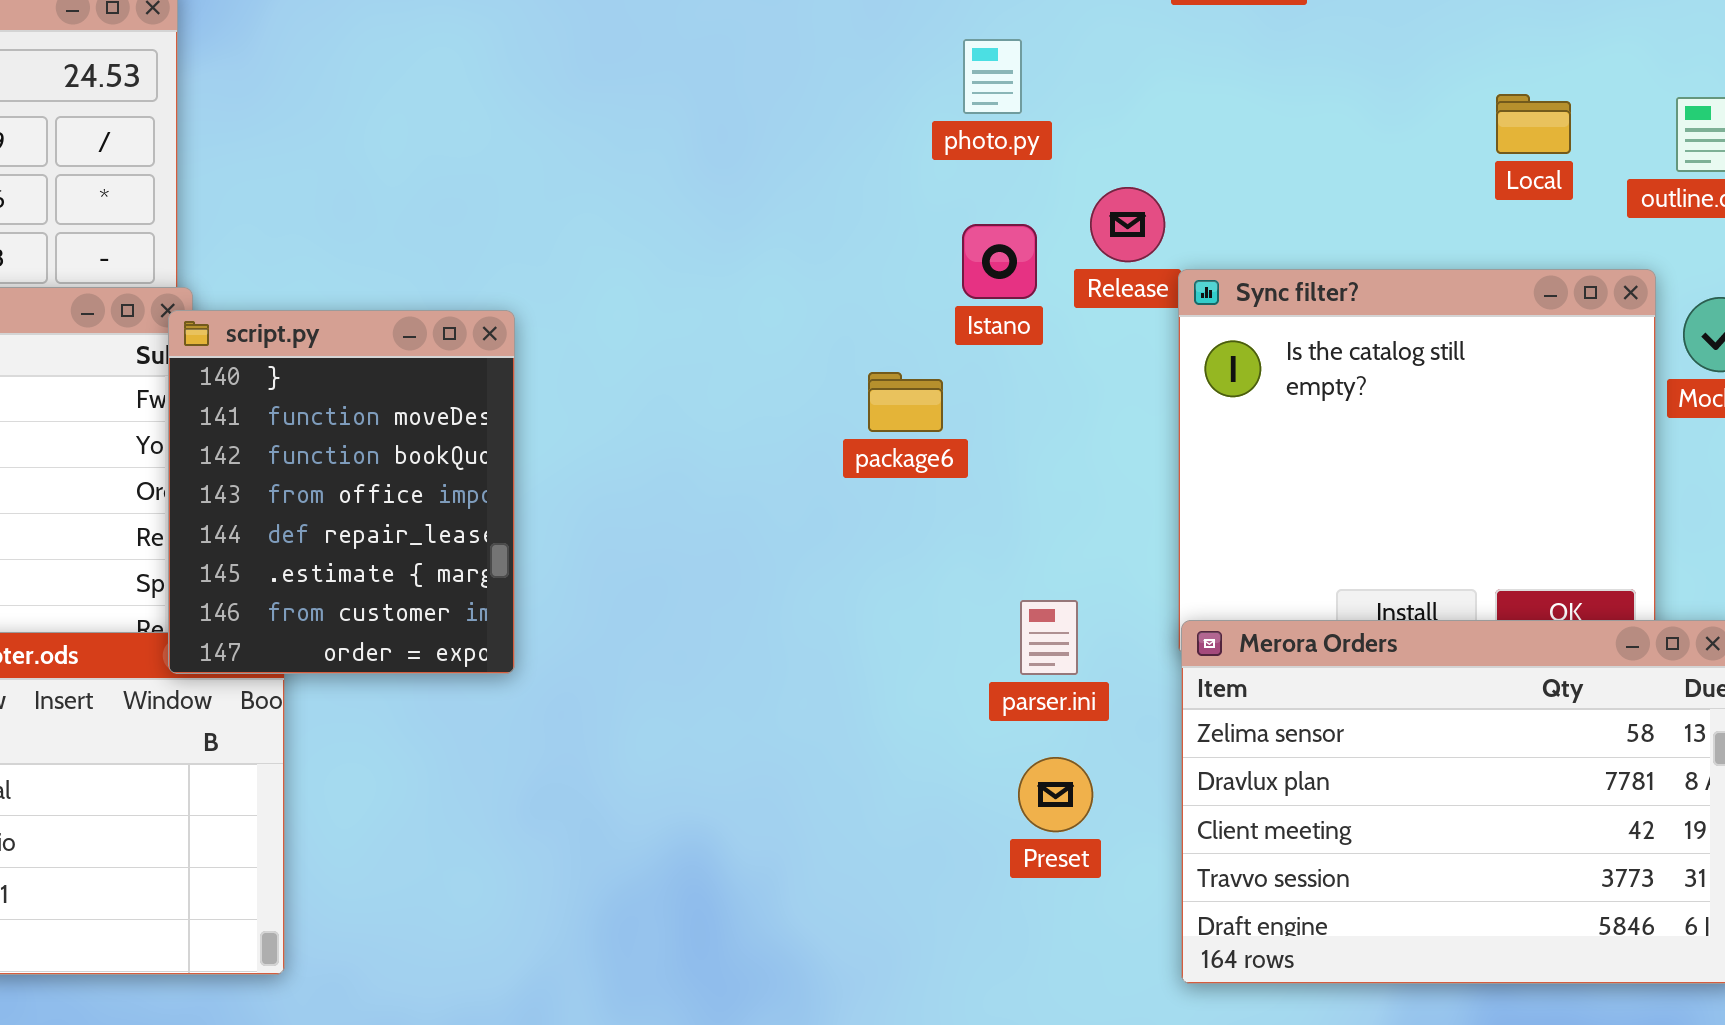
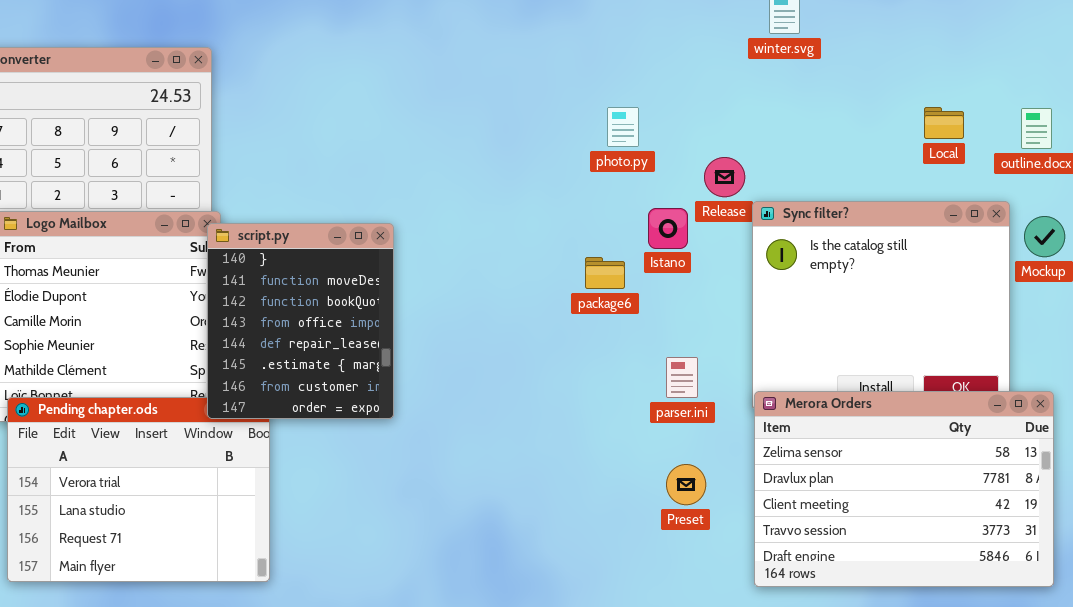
photo.py: [963,39,1022,114] -> [607,107,639,147], moved
Istano: [962,224,1037,299] -> [648,208,688,249], moved
parser.ini: [1020,600,1078,675] -> [666,357,698,398], moved

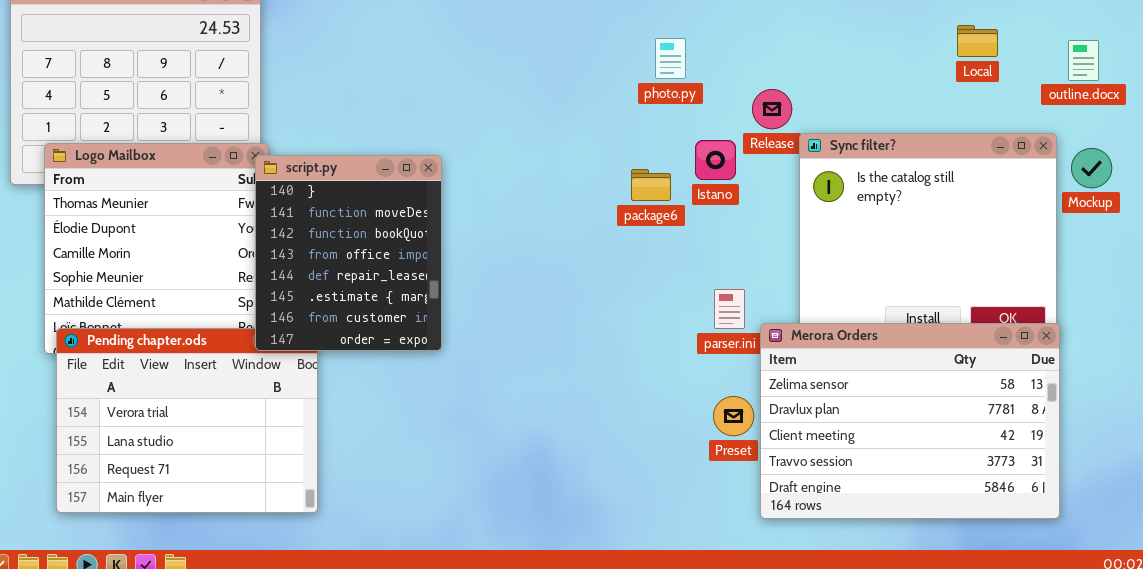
Local: [924,107,964,139] -> [957,25,998,57], moved
package6: [585,257,625,289] -> [631,169,671,201], moved
Merora Orders: [754,391,1054,587] -> [760,323,1060,519], moved

